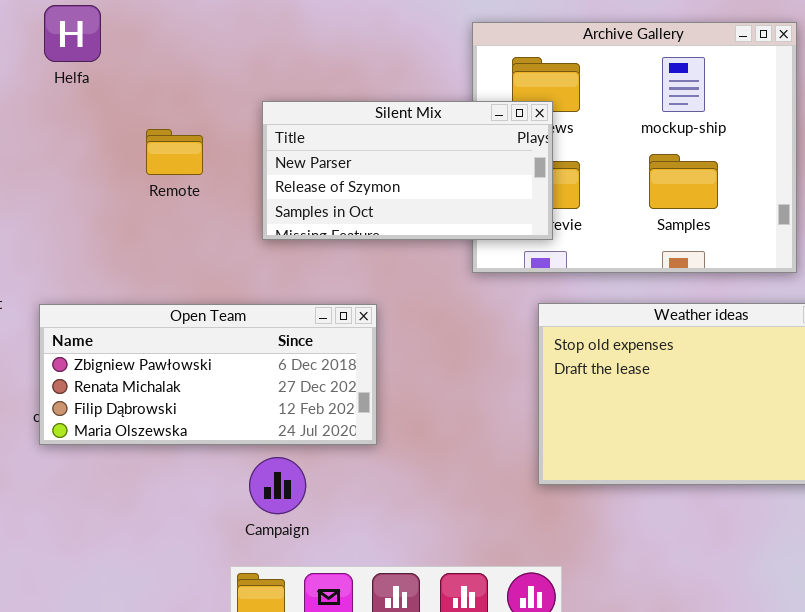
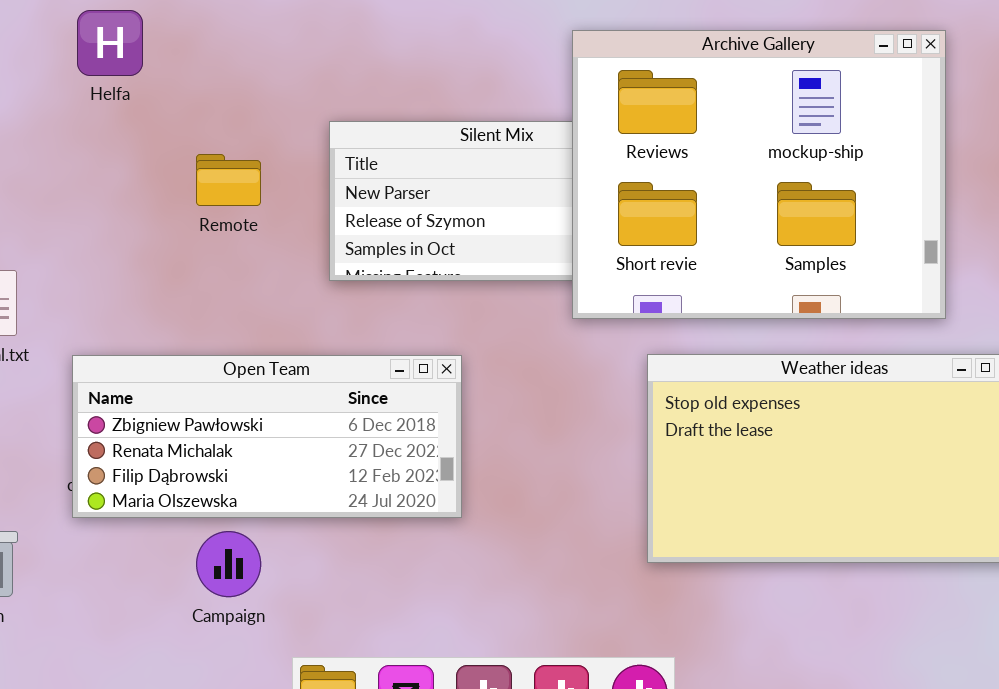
Archive Gallery: [472,22,797,273] -> [572,30,946,319], raised
Campaign: [249,457,306,514] -> [196,531,261,597], moved

